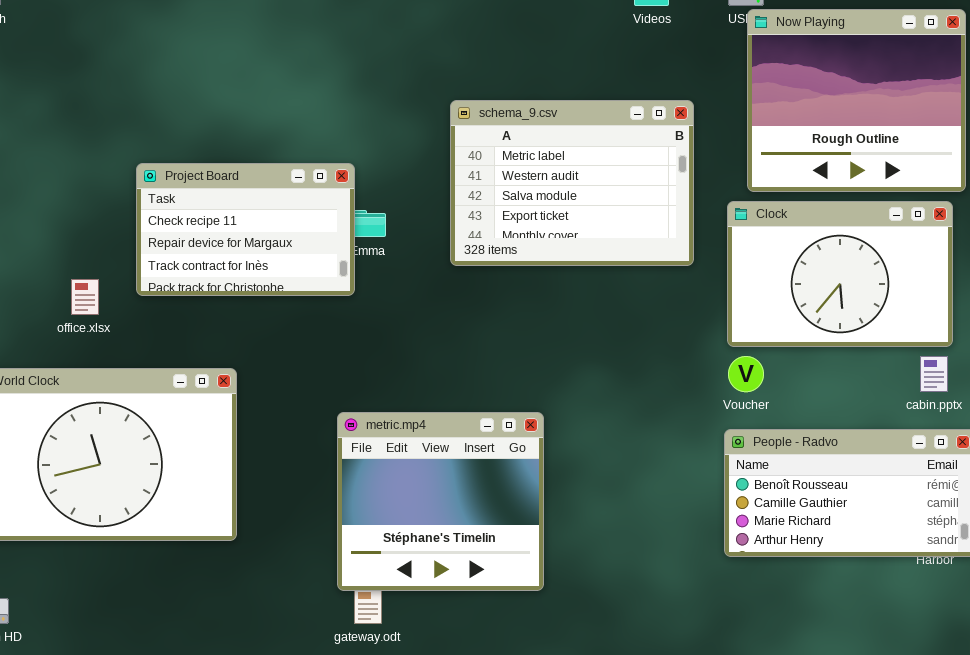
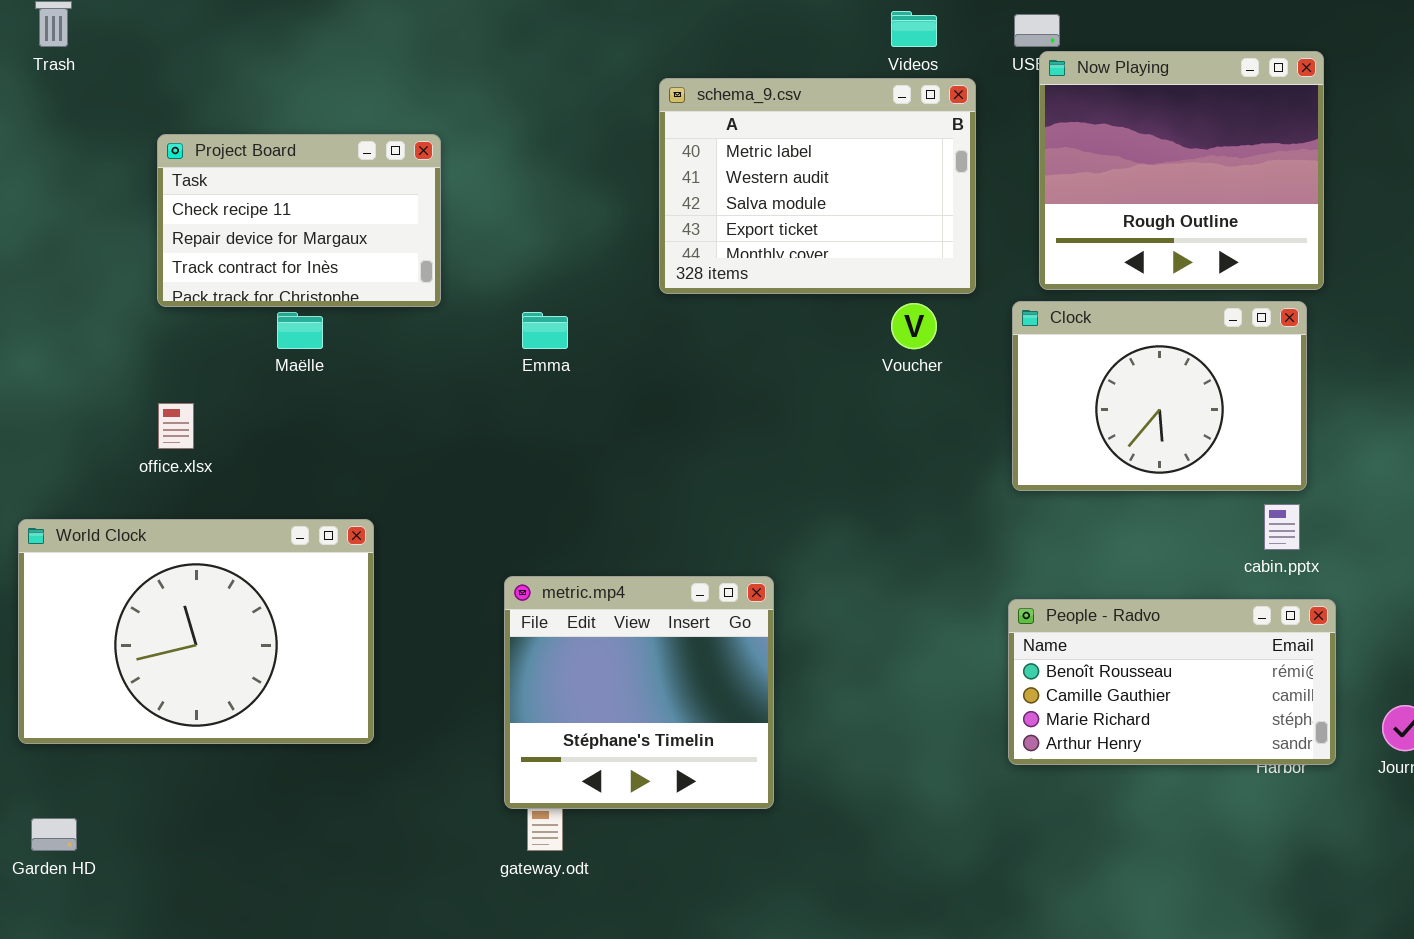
schema_9.csv: [450,100,694,266] -> [659,78,976,294], moved
Project Board: [136,163,355,296] -> [157,134,441,307], moved
Voucher: [728,356,764,392] -> [891,303,937,349], moved

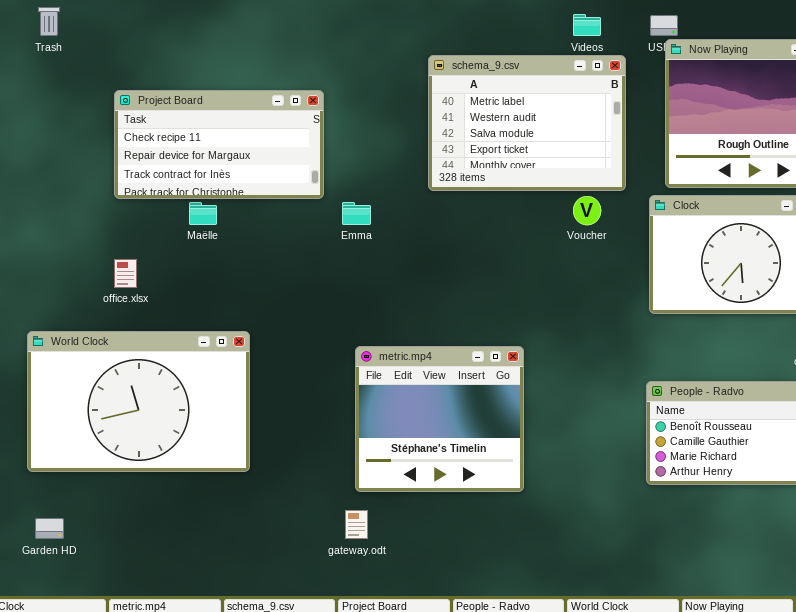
Project Board: [157,134,441,307] -> [114,90,324,199], resized
metric.mp4: [504,576,774,809] -> [355,346,524,492], moved

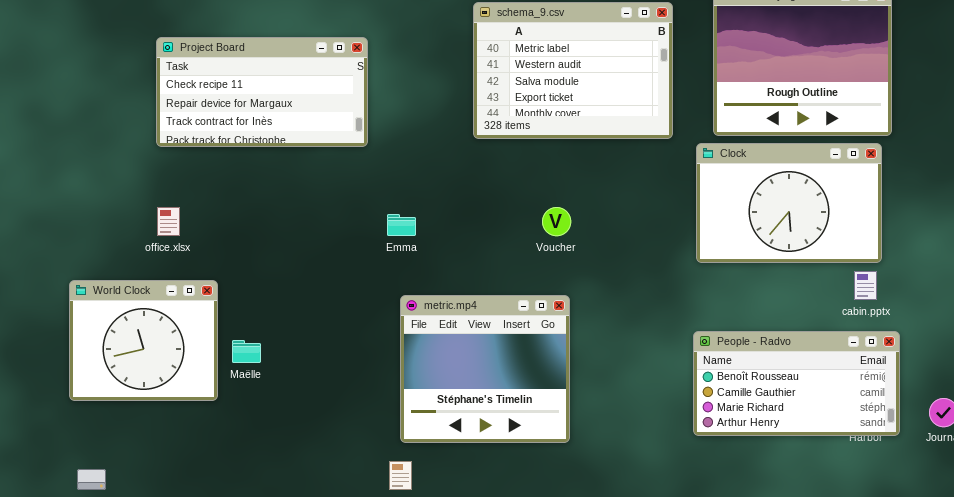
Voucher: [573,196,601,225] -> [542,207,571,236], moved
Maëlle: [189,202,217,225] -> [232,340,261,363], moved
Emma: [342,202,371,225] -> [387,214,416,236], moved
World Clock: [27,331,250,472] -> [69,280,218,401], resized

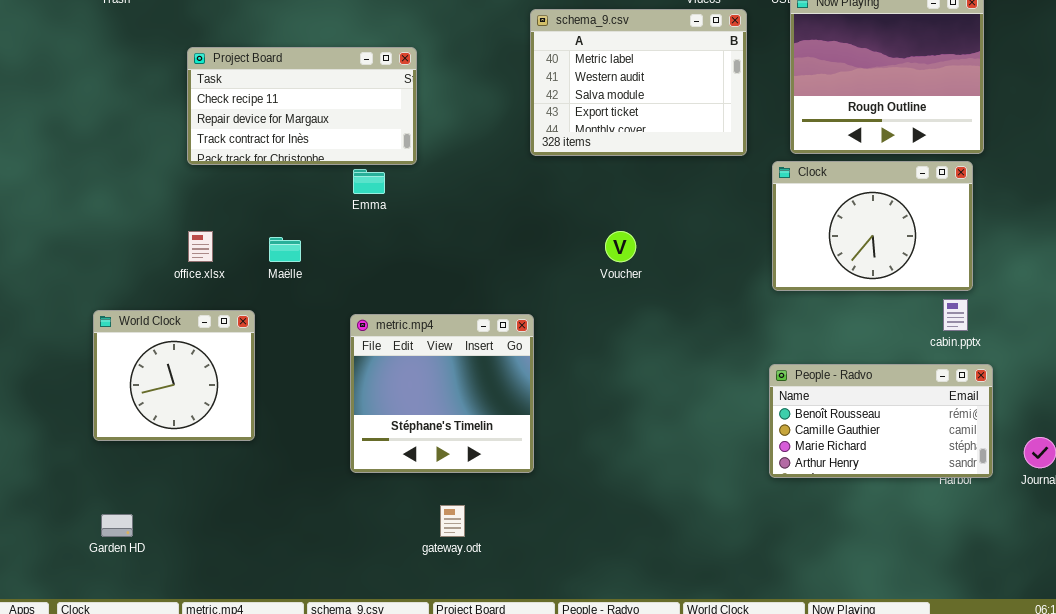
Emma: [387,214,416,236] -> [353,169,385,194], moved
metric.mp4: [400,295,570,443] -> [350,314,534,473], moved
Maëlle: [232,340,261,363] -> [269,237,301,262], moved

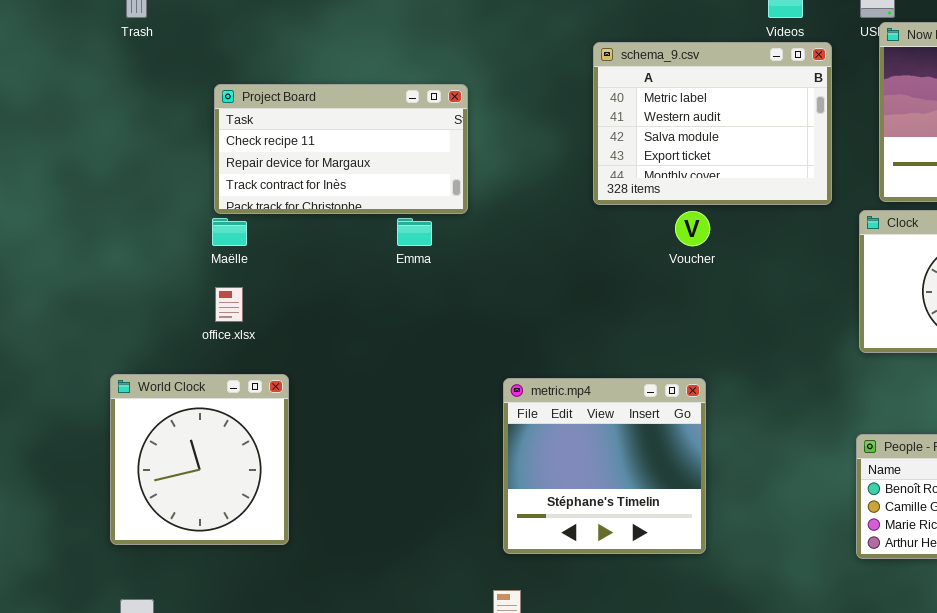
Voucher: [605,231,636,262] -> [675,211,710,246], moved
Maëlle: [269,237,301,262] -> [212,218,247,246], moved
World Clock: [93,310,255,441] -> [110,374,289,545], resized
metric.mp4: [350,314,534,473] -> [503,378,706,554], moved

